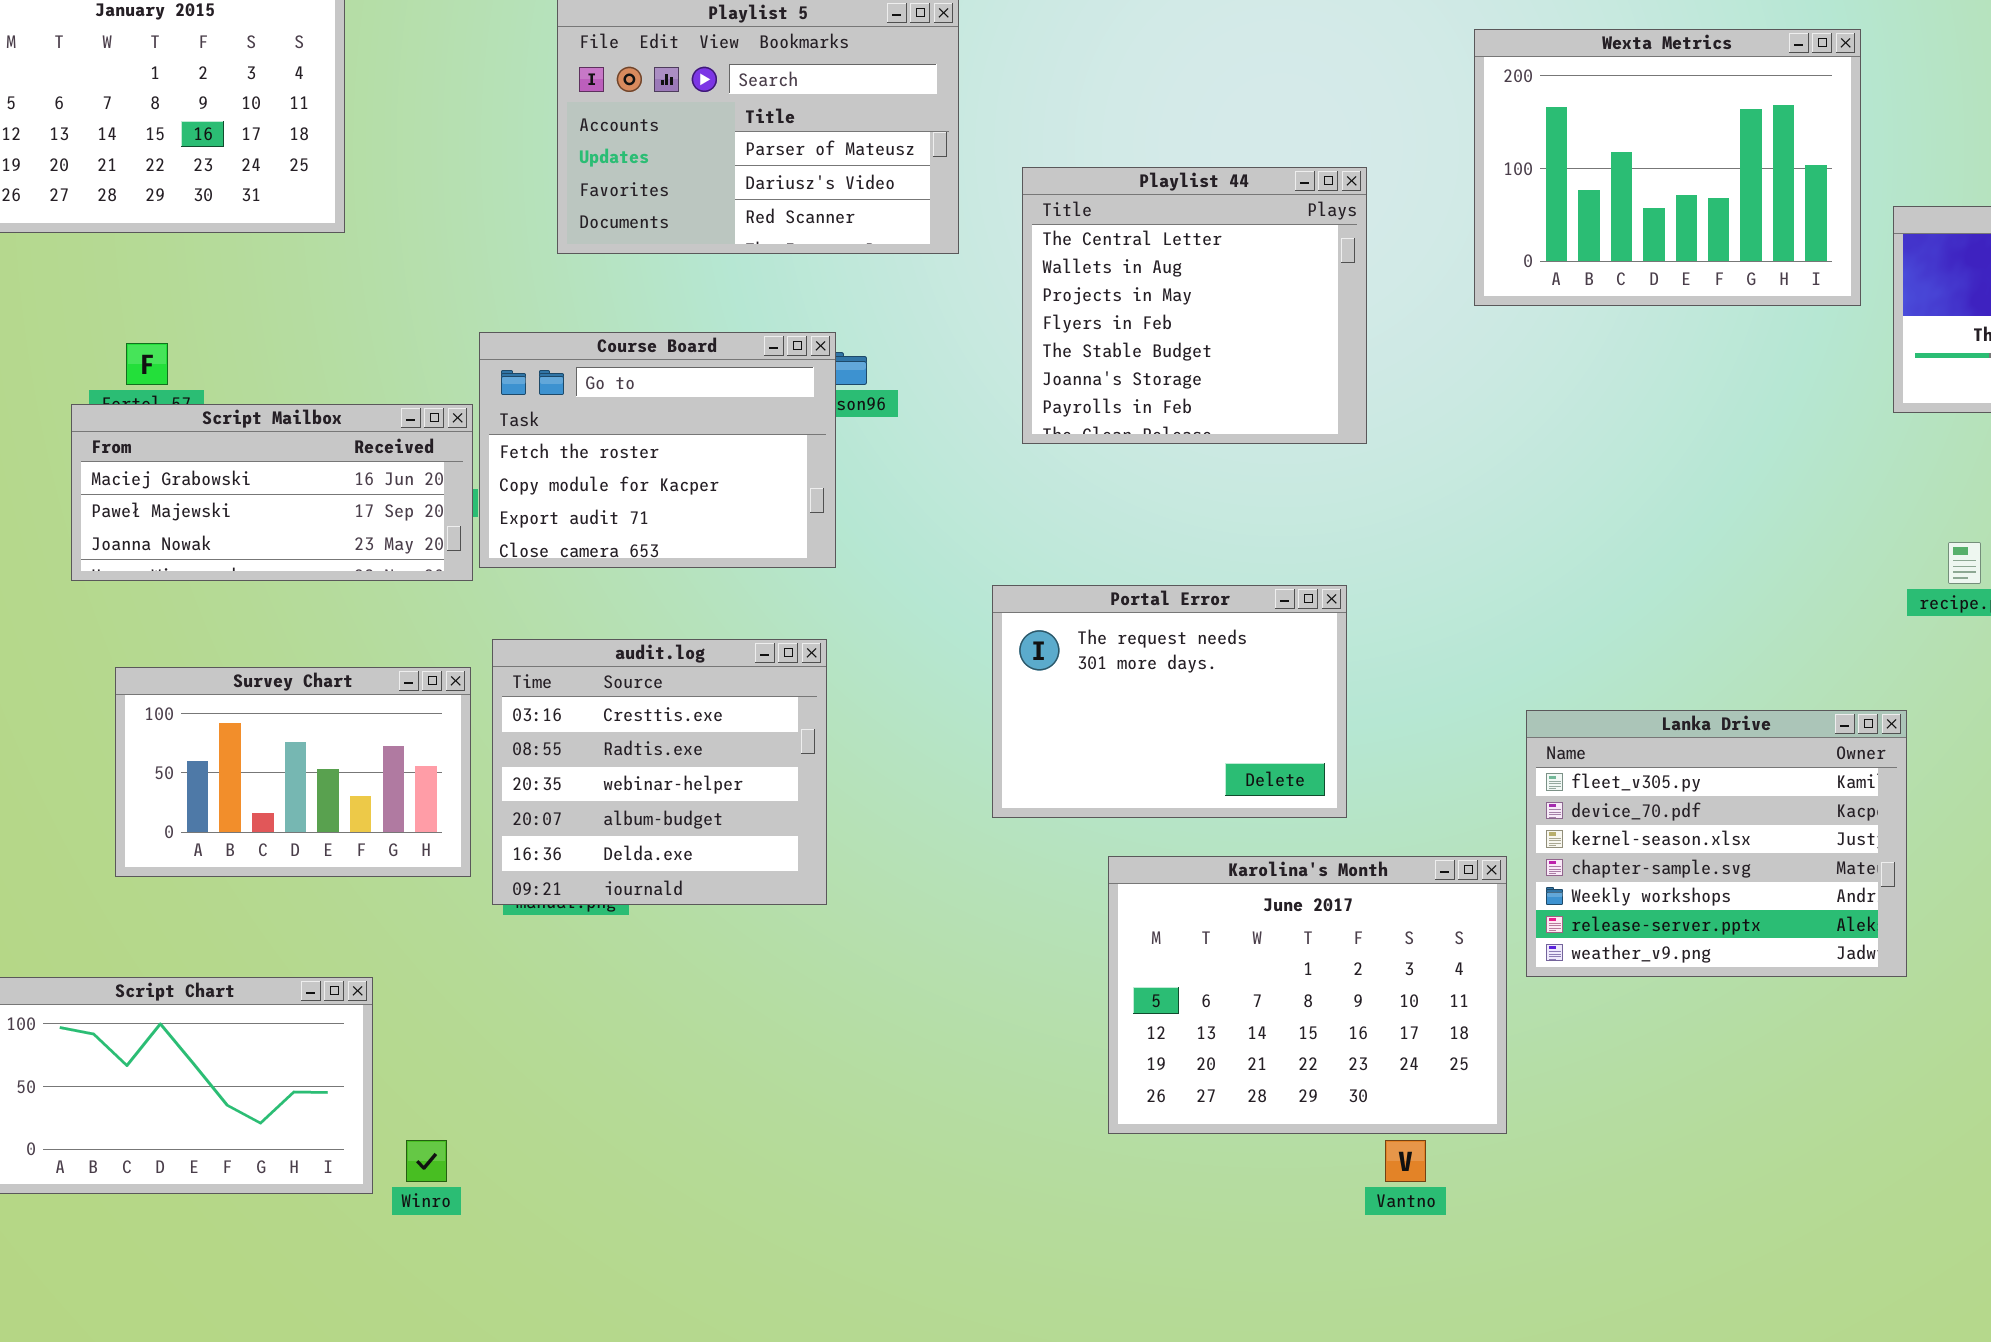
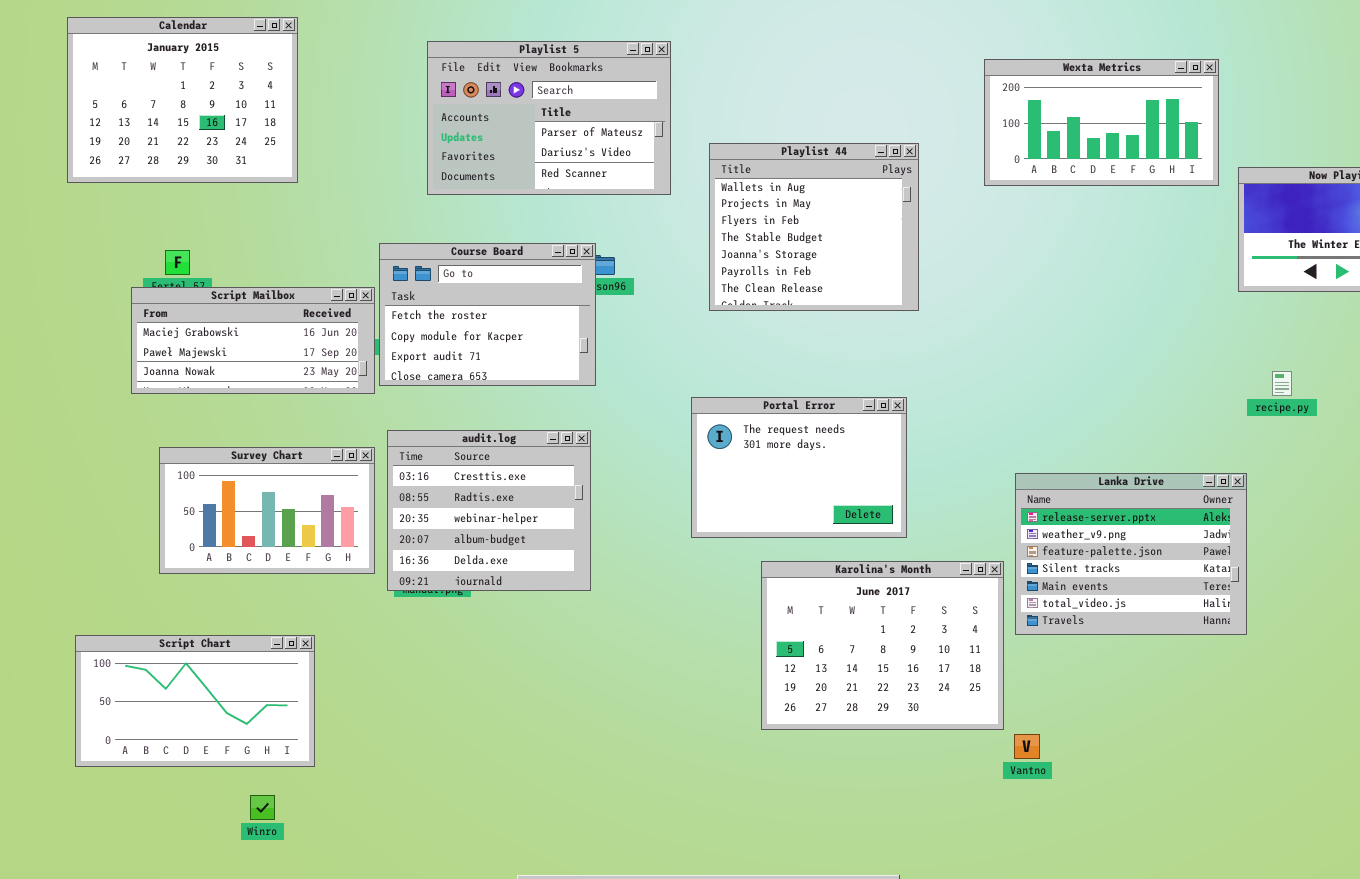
Wexta Metrics: [1474,29,1861,306] -> [984,59,1219,186], resized
Playlist 44: [1022,167,1367,444] -> [709,143,919,311], scrolled down 1 row
Lanka Drive: [1526,710,1907,977] -> [1015,473,1247,635], scrolled down 5 rows
Winro: [406,1140,447,1182] -> [250,795,275,820], moved
Vantno: [1385,1140,1426,1182] -> [1014,734,1040,759], moved

